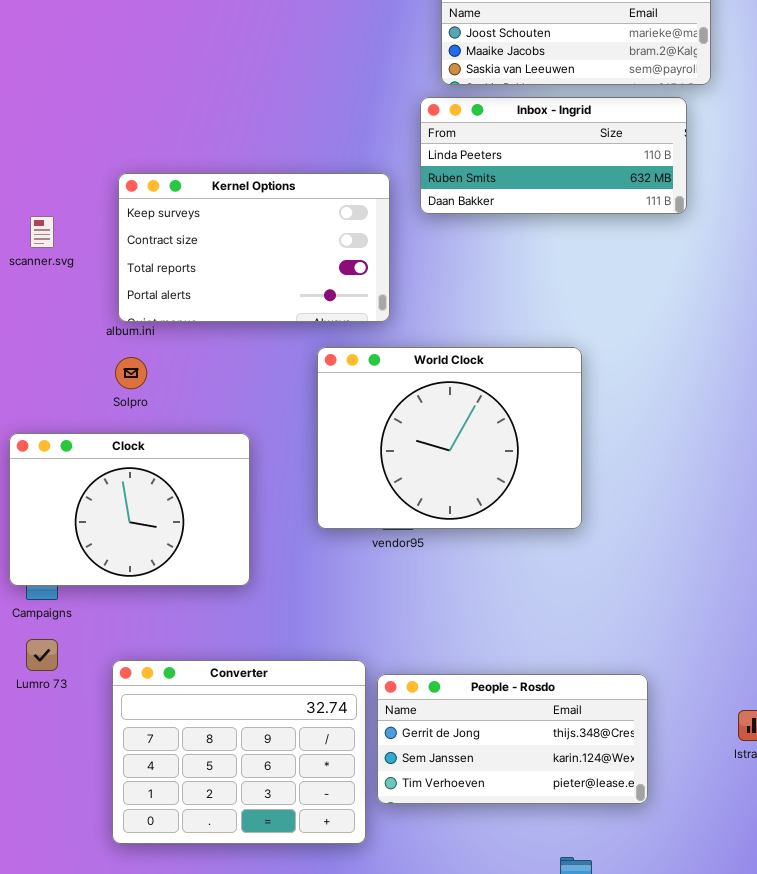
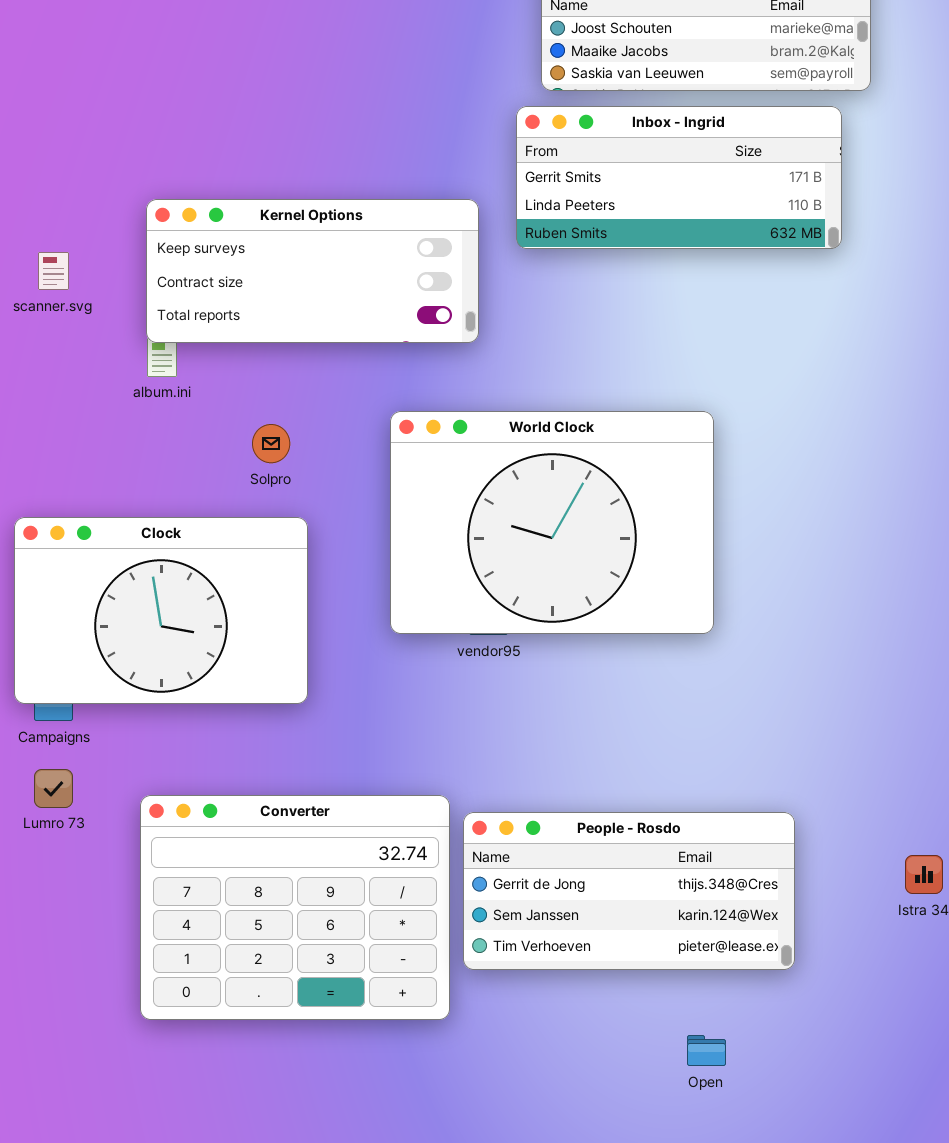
Inbox - Ingrid: [420,97,687,214] -> [516,106,842,249], scrolled up 1 row
Kernel Options: [118,173,390,322] -> [146,199,479,343], resized
Solpro: [115,357,147,389] -> [252,424,290,463], moved

